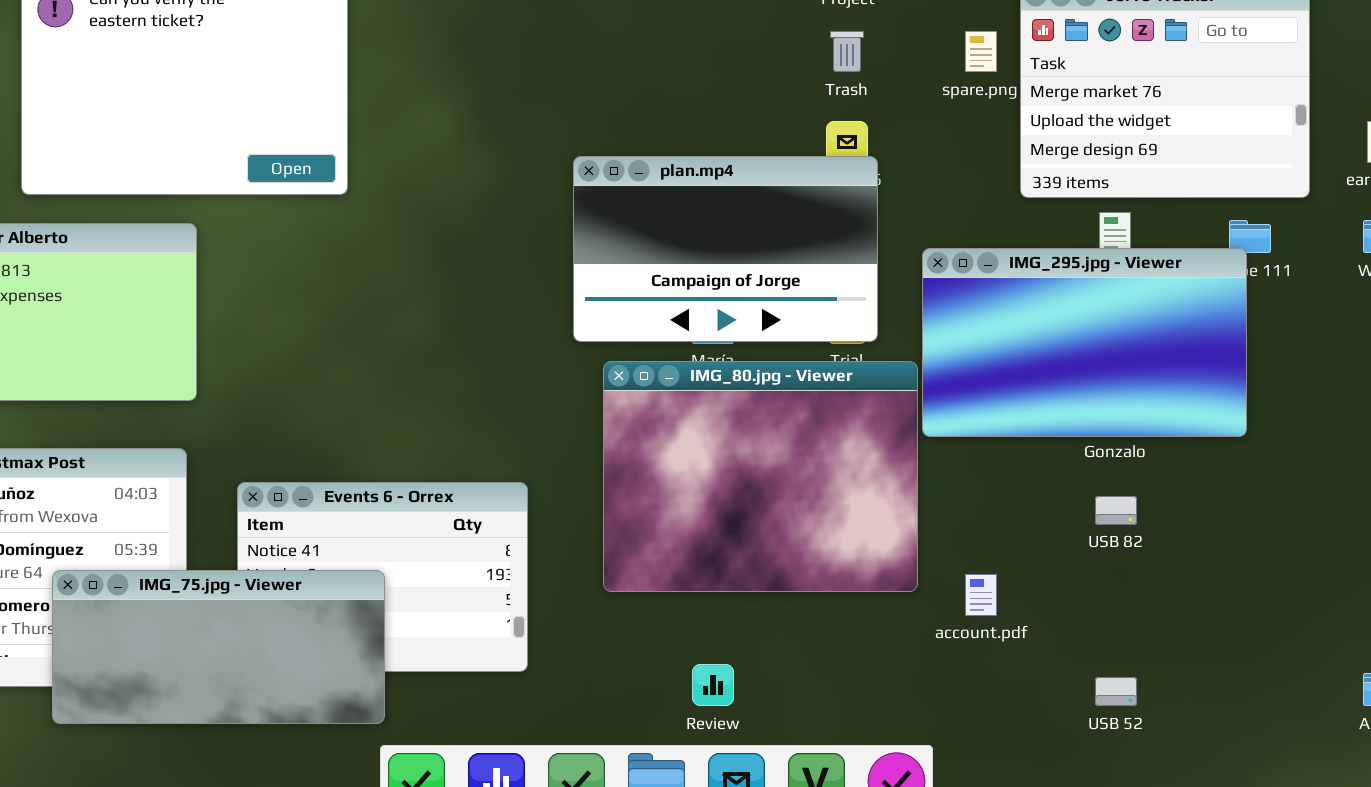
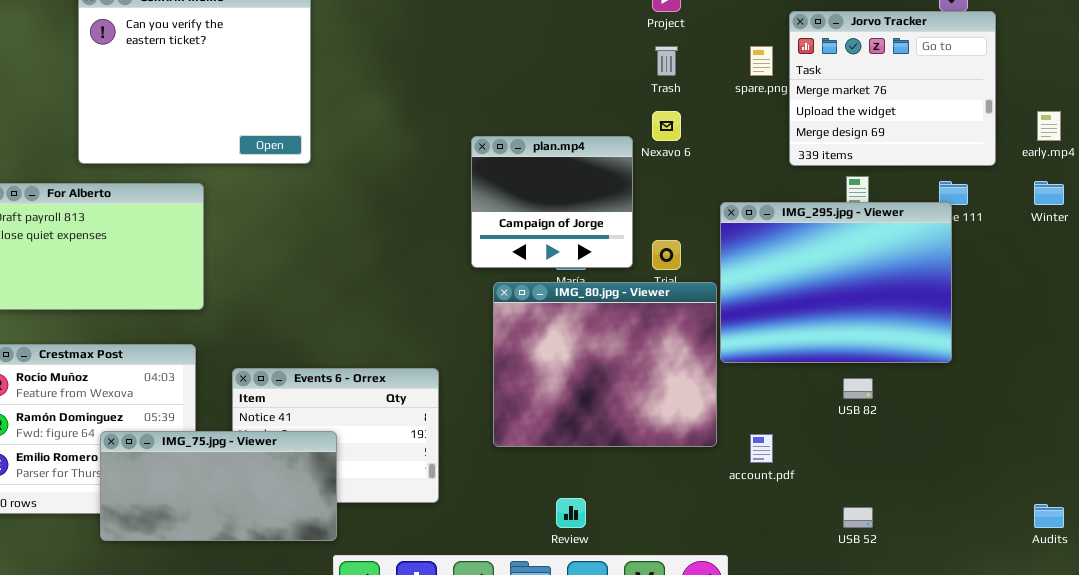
plan.mp4: [573,156,878,342] -> [471,136,633,268], resized
IMG_295.jpg - Viewer: [922,248,1247,437] -> [720,202,952,363], resized

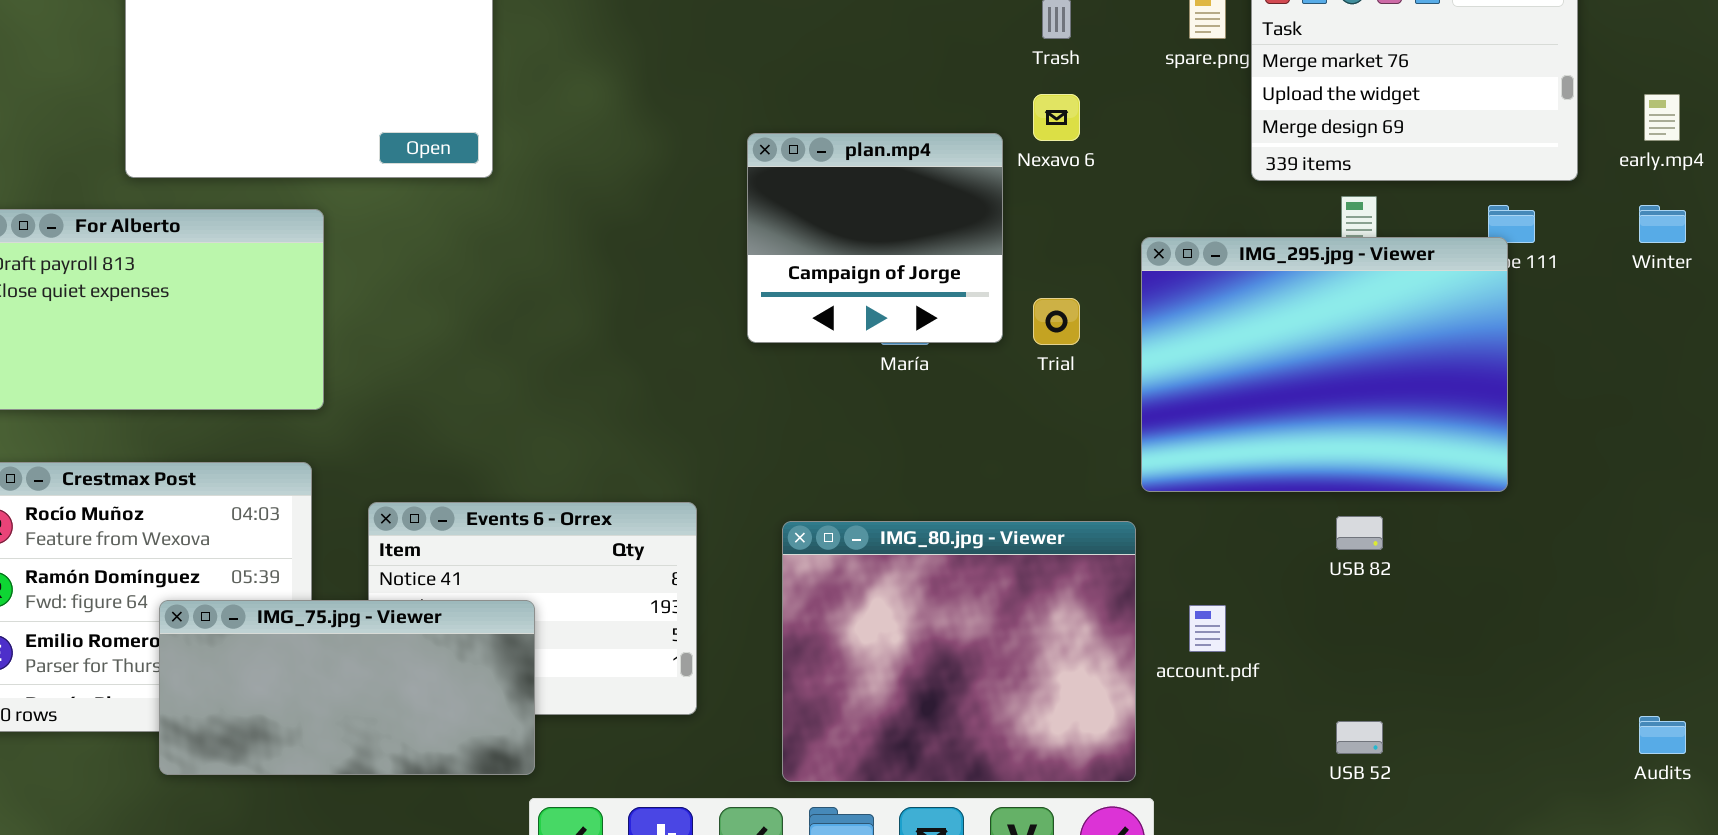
IMG_80.jpg - Viewer: [493,282,717,447] -> [782,521,1136,782], moved

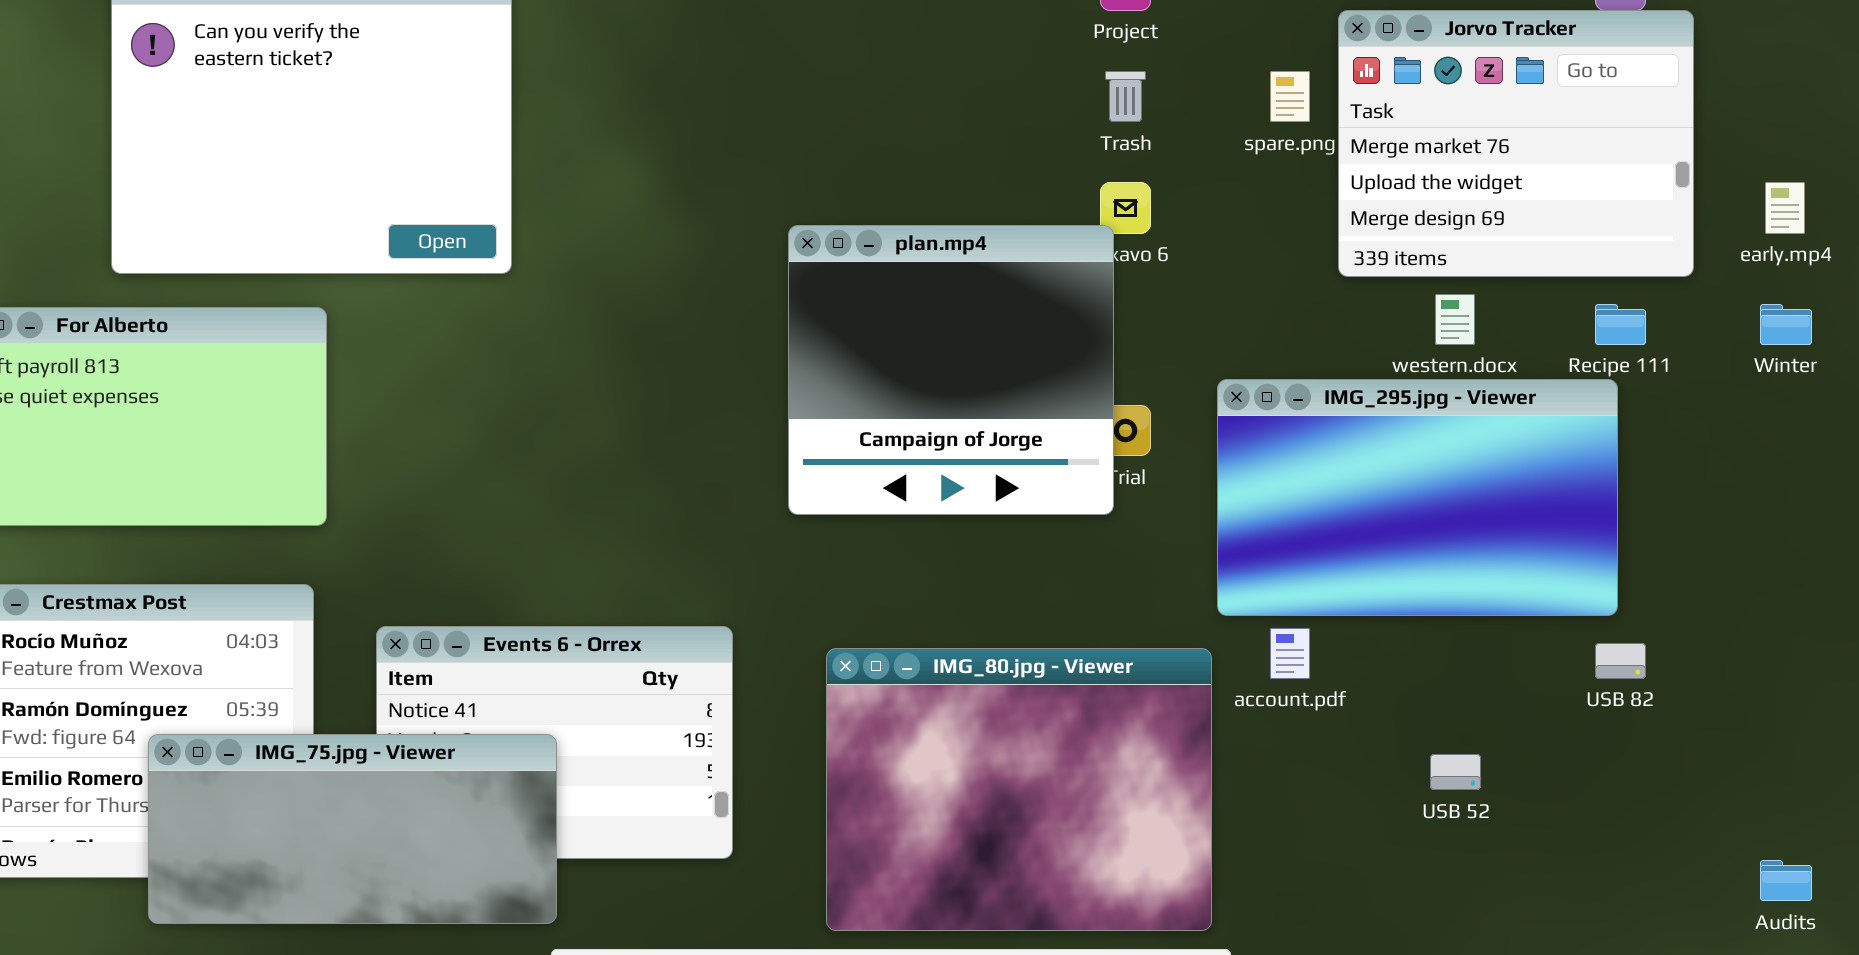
plan.mp4: [747,133,1003,343] -> [788,225,1114,515], resized
IMG_295.jpg - Viewer: [1141,237,1508,492] -> [1217,379,1618,616], resized
USB 82: [1336,516,1383,550] -> [1595,643,1646,679], moved
account.pdf: [1189,605,1226,652] -> [1270,628,1310,679], moved
USB 52: [1336,721,1383,754] -> [1430,754,1481,790], moved

